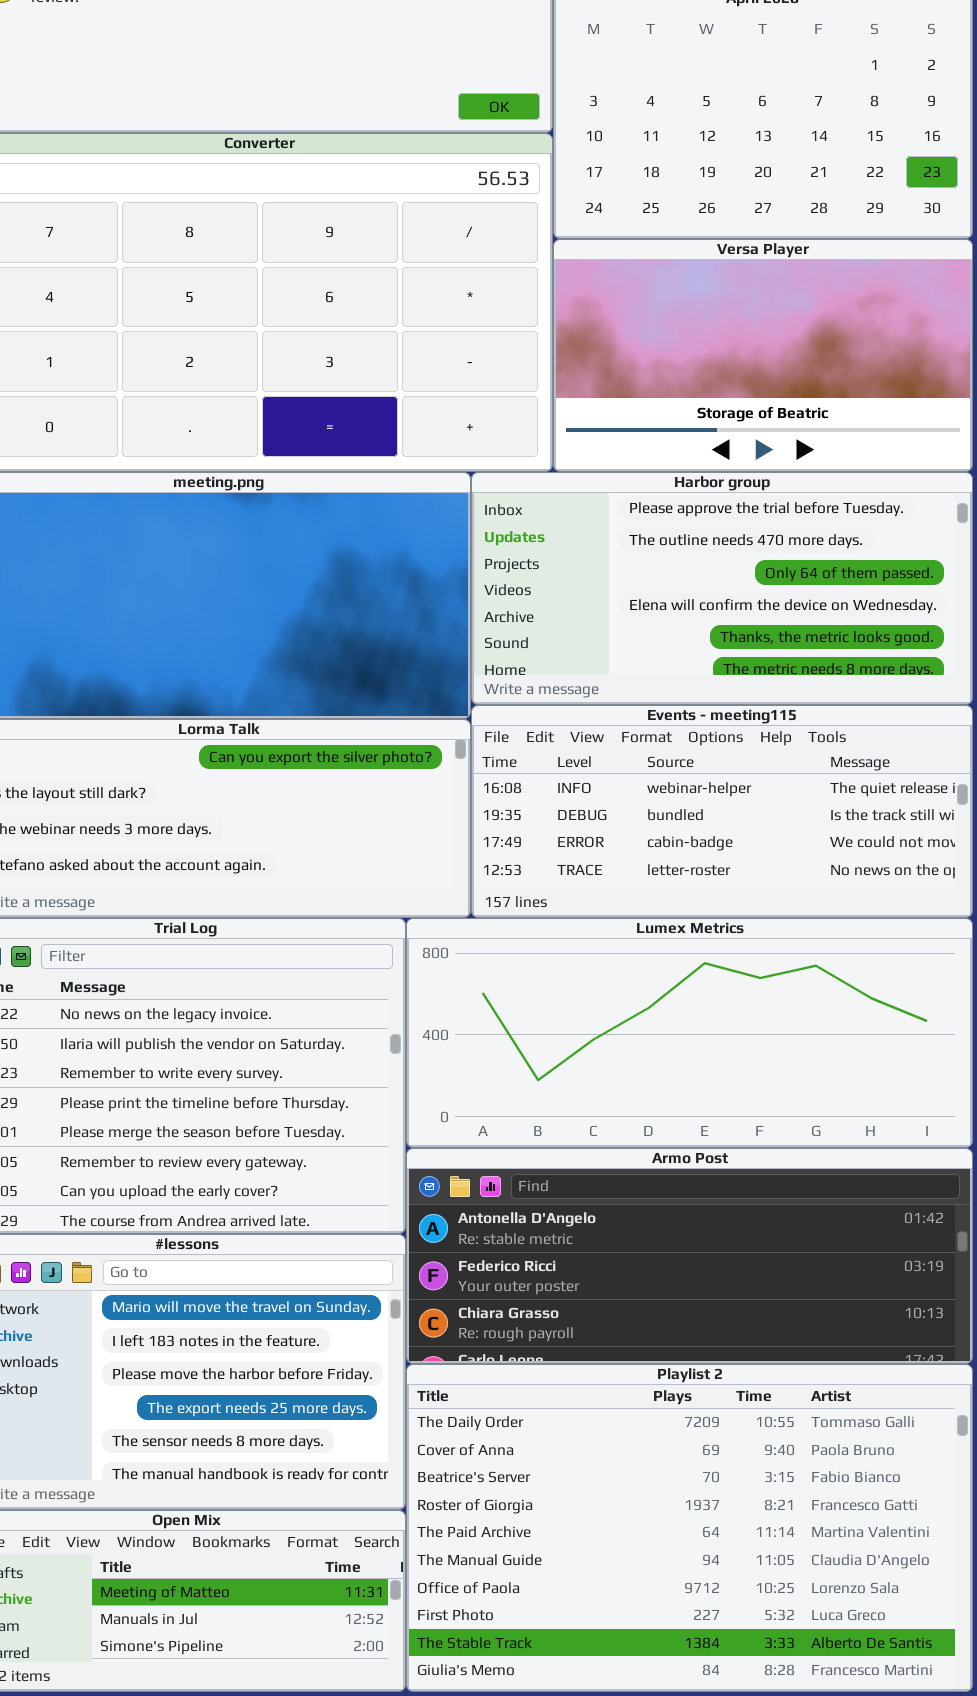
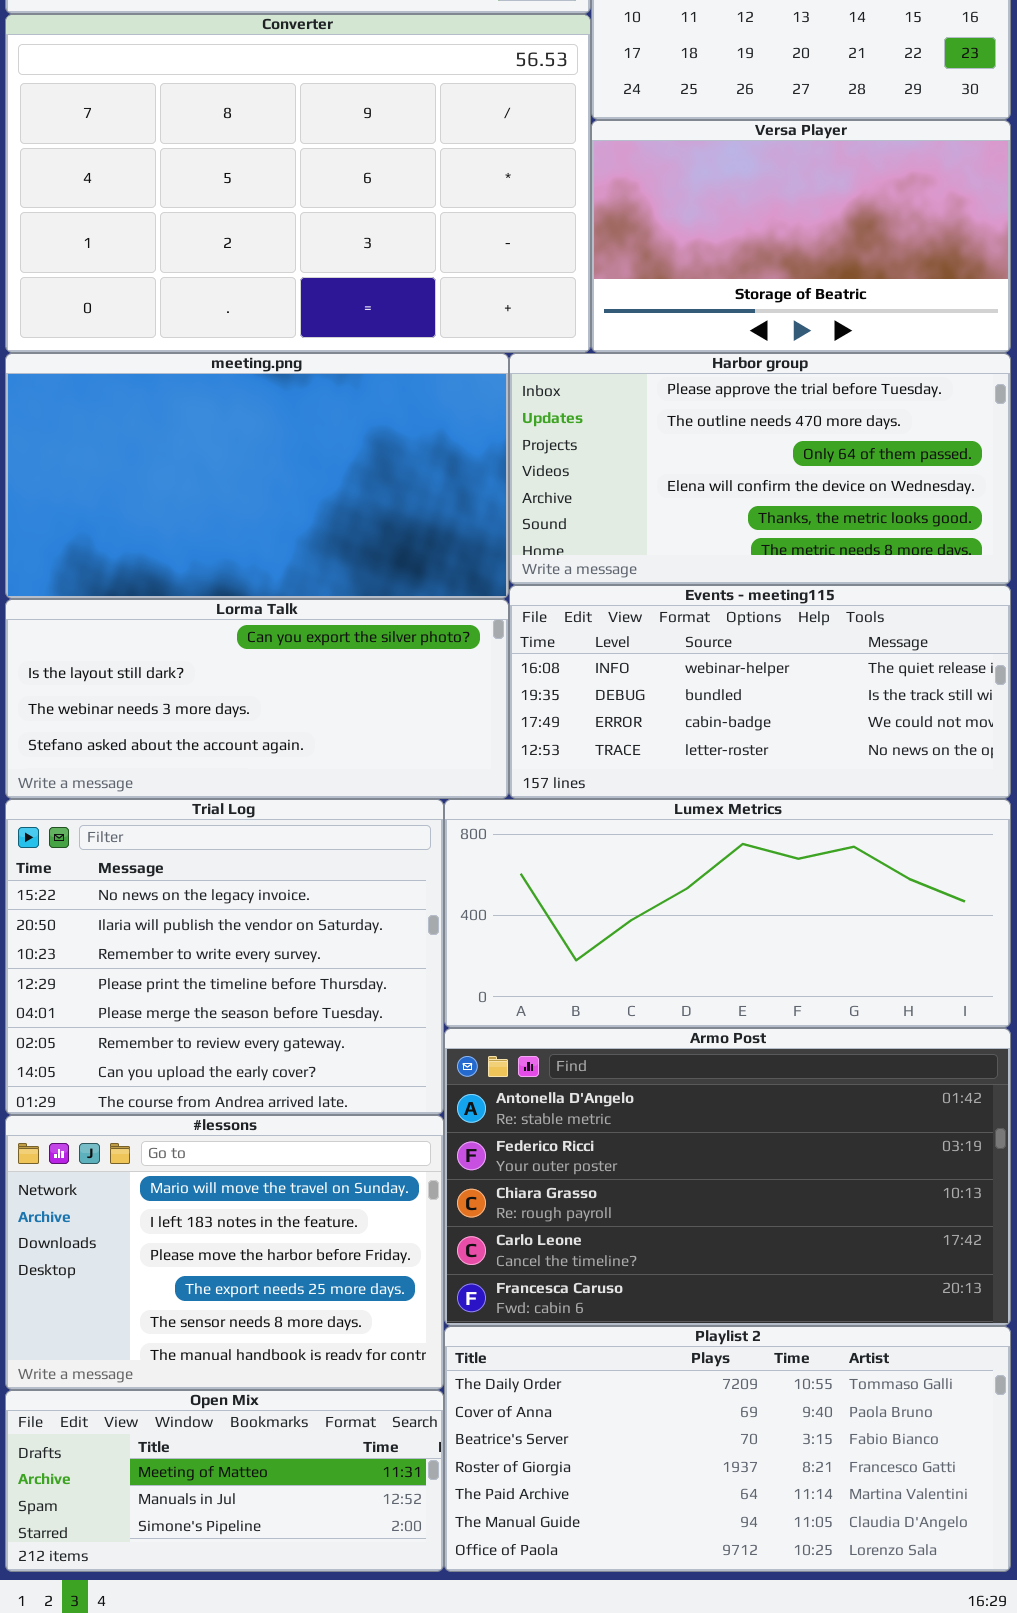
Armo Post: [406,1148,973,1364] -> [444,1028,1011,1326], resized
Playlist 2: [406,1364,973,1692] -> [444,1326,1011,1572], resized

